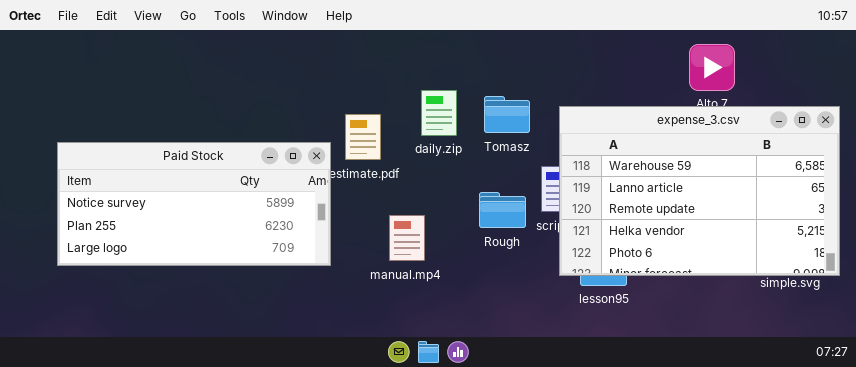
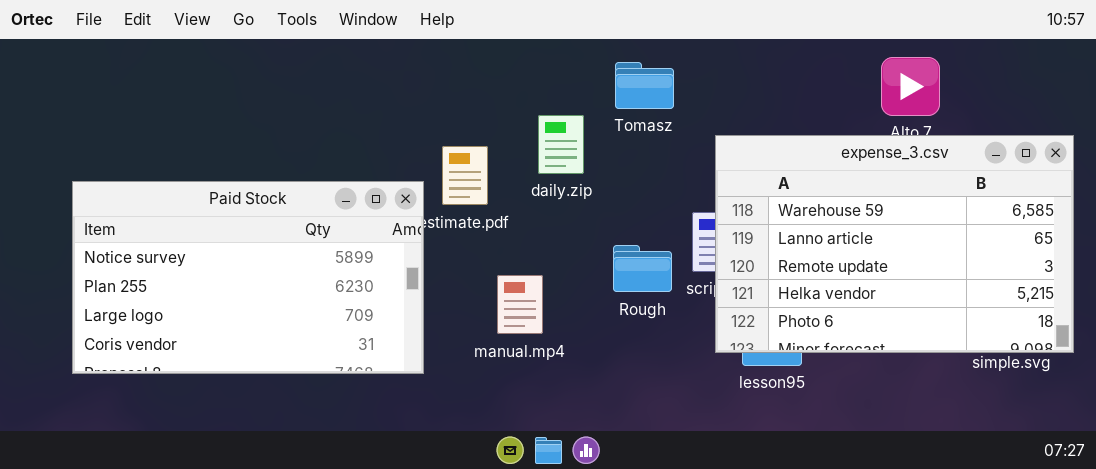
Tomasz: [484,96,530,133] -> [615,62,674,109], moved
Paid Stock: [57,142,331,266] -> [72,181,424,374], resized

